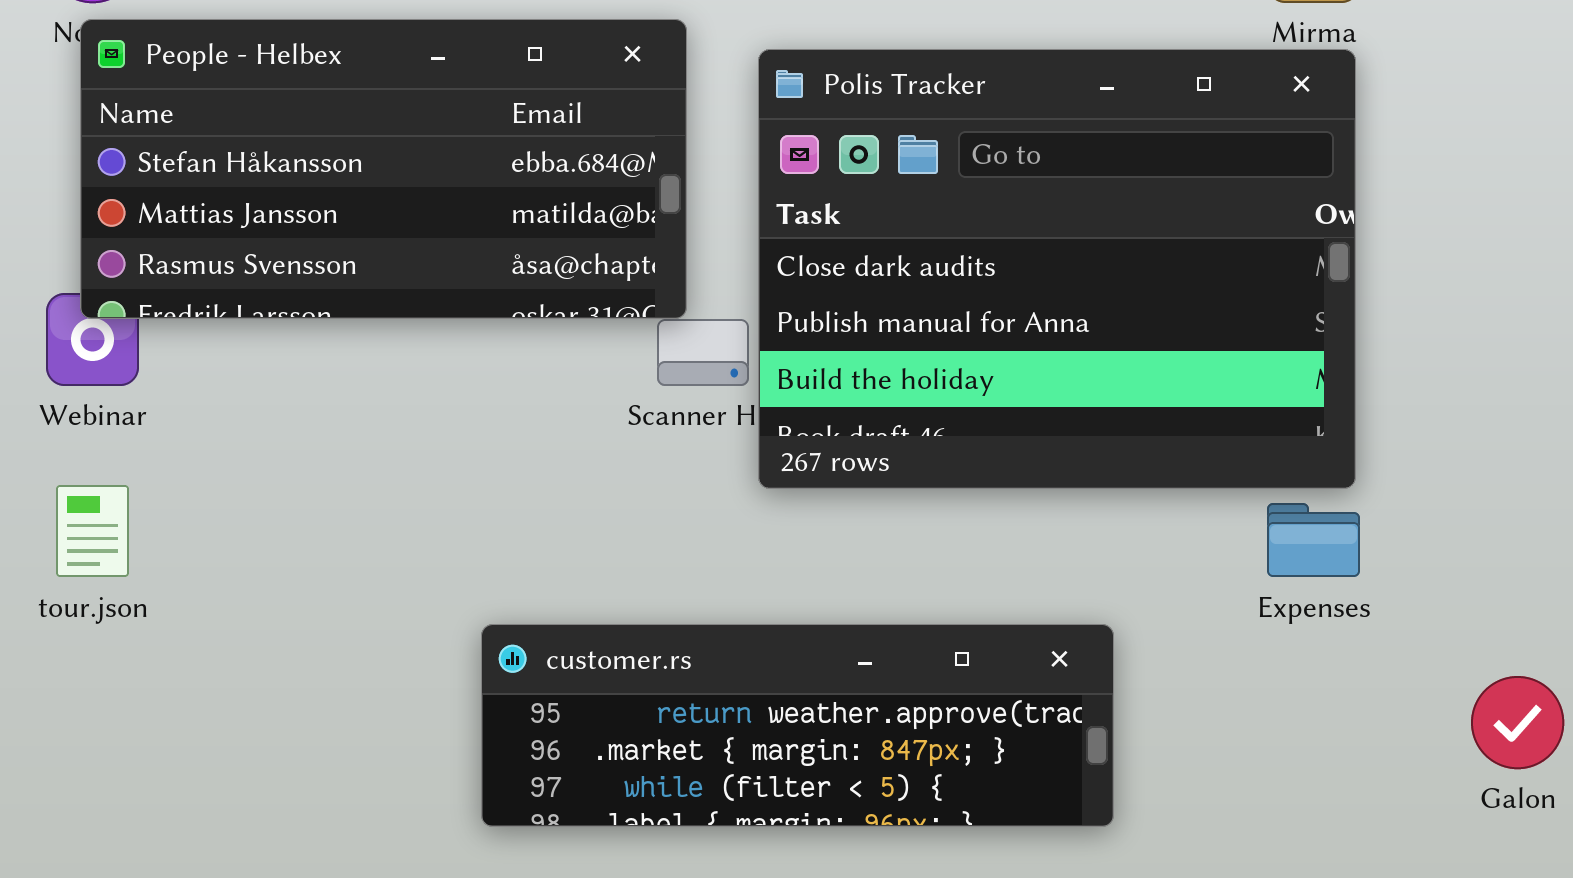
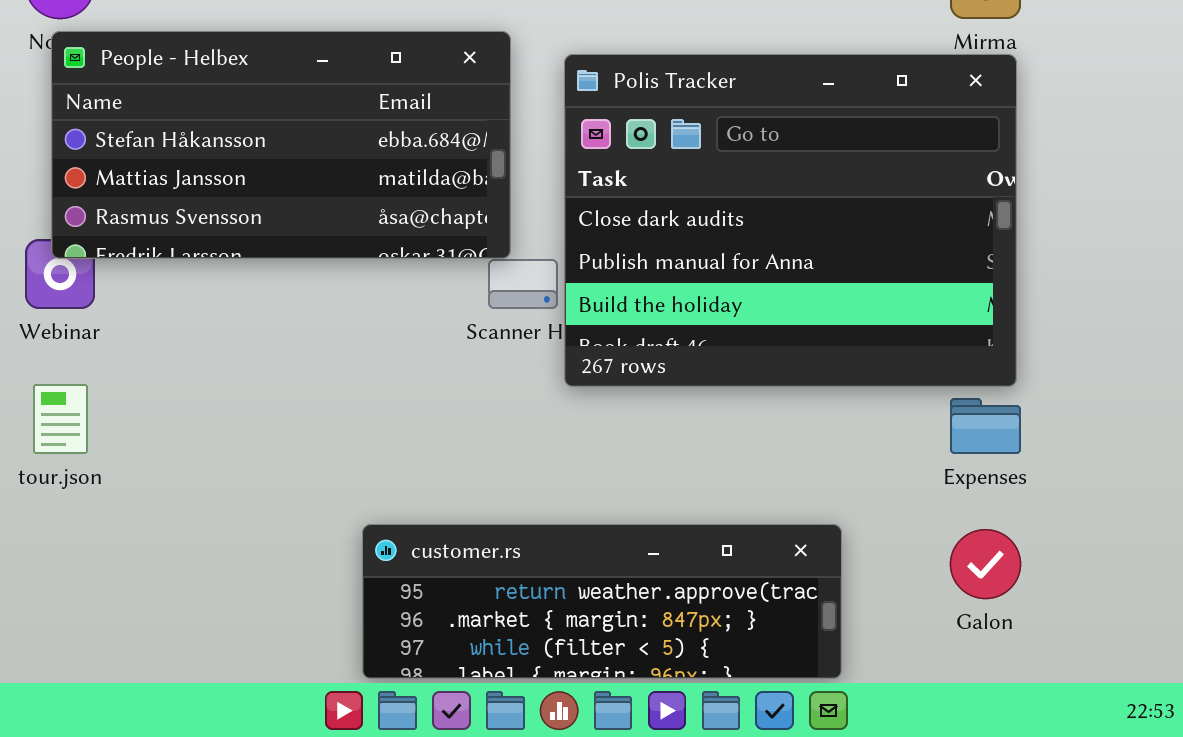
customer.rs: [481,624,1114,827] -> [362,524,842,679], moved
Galon: [1471,676,1564,769] -> [950,529,1021,599], moved

